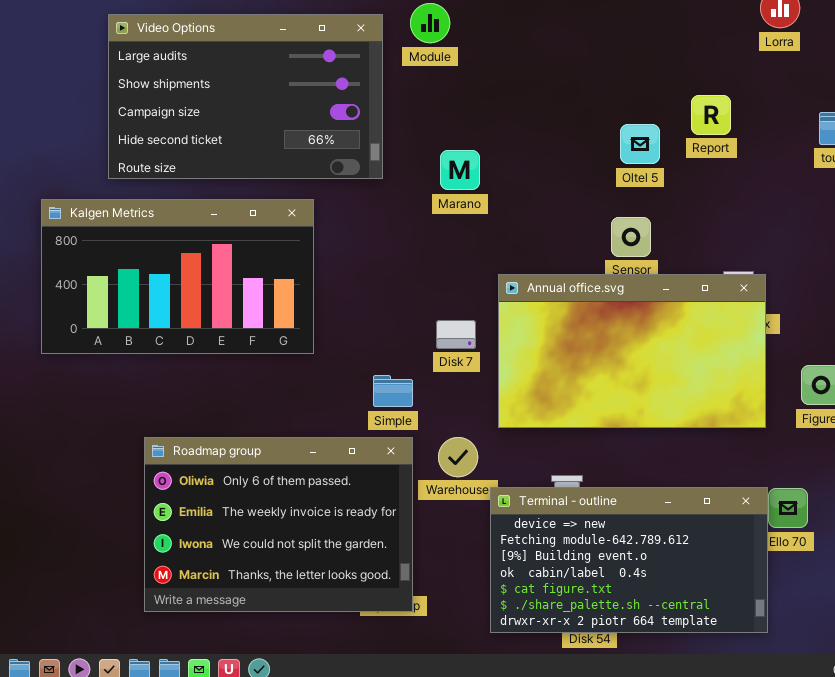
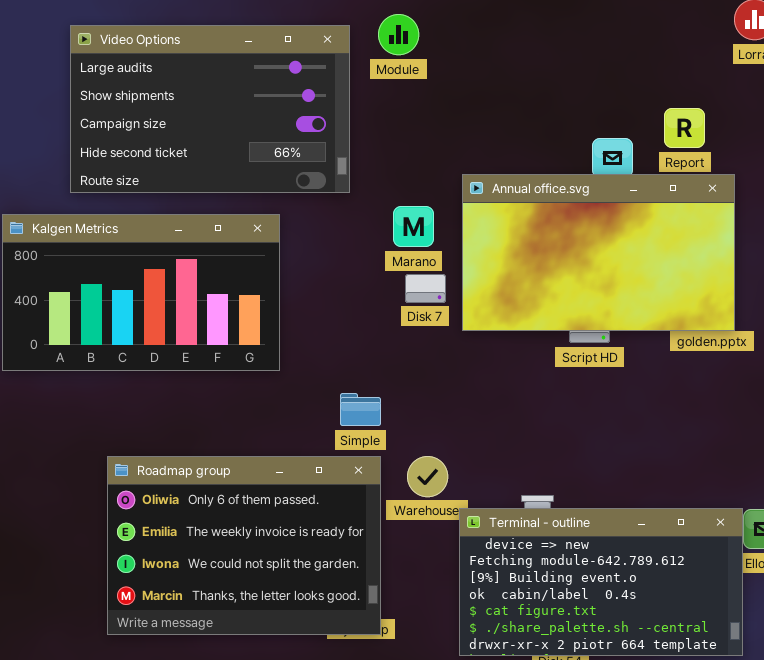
Marano: [440,150,480,190] -> [393,206,434,247], moved
Annual office.svg: [498,274,766,428] -> [462,174,735,331], moved
Disk 7: [436,320,476,349] -> [405,274,446,303], moved

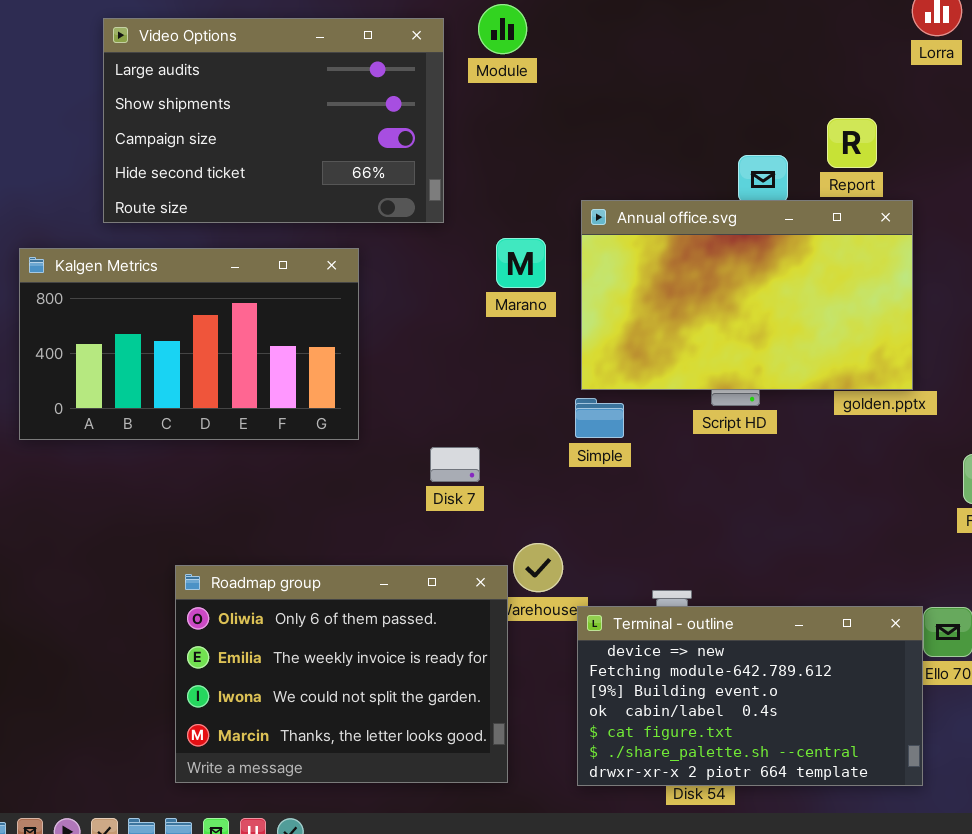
Disk 7: [405,274,446,303] -> [430,447,480,482], moved
Simple: [340,393,381,426] -> [575,398,624,438], moved
Roadmap group: [107,456,381,635] -> [175,565,508,783], moved

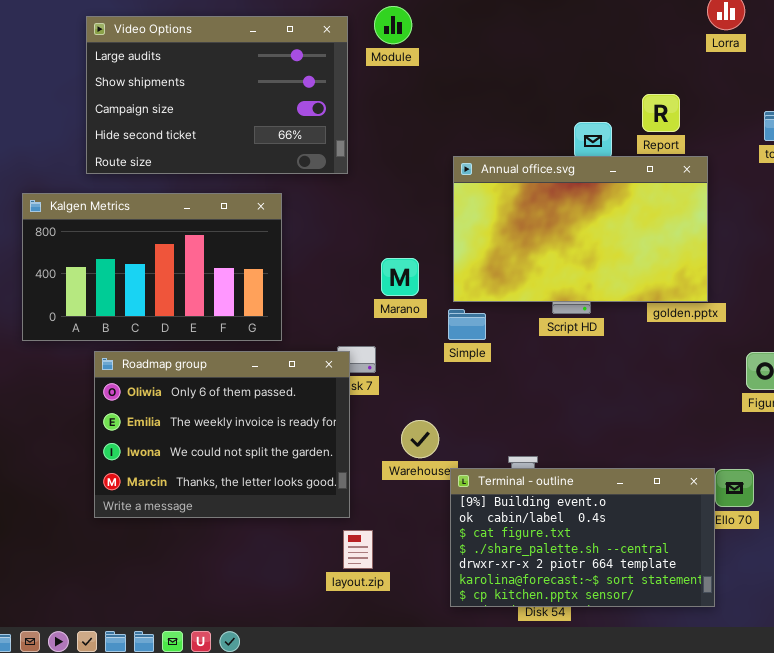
Marano: [496,238,546,288] -> [381,258,419,296], moved
Roadmap group: [175,565,508,783] -> [94,351,350,518], moved
Terminal - outline: [577,606,923,786] -> [450,468,715,607], scrolled down 2 rows

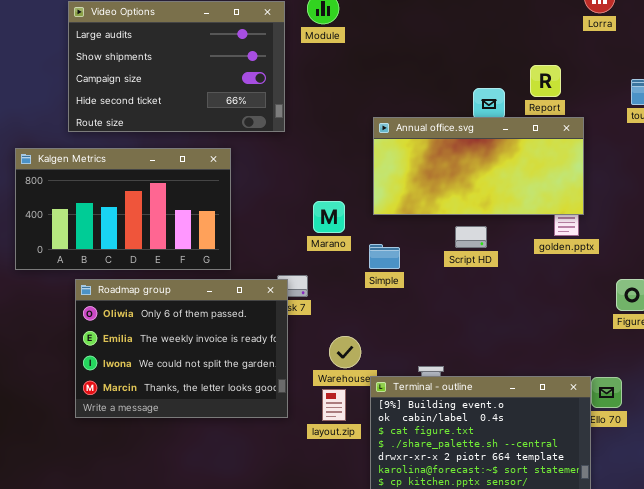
Annual office.svg: [453,156,708,302] -> [373,117,584,215], resized
layout.zip: [343,530,373,569] -> [322,389,346,421], moved

